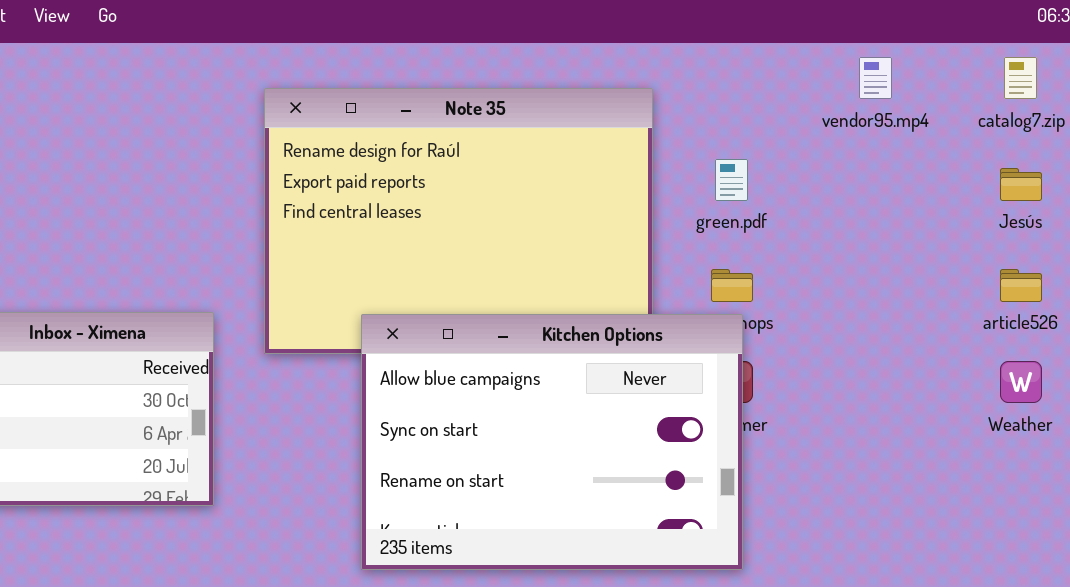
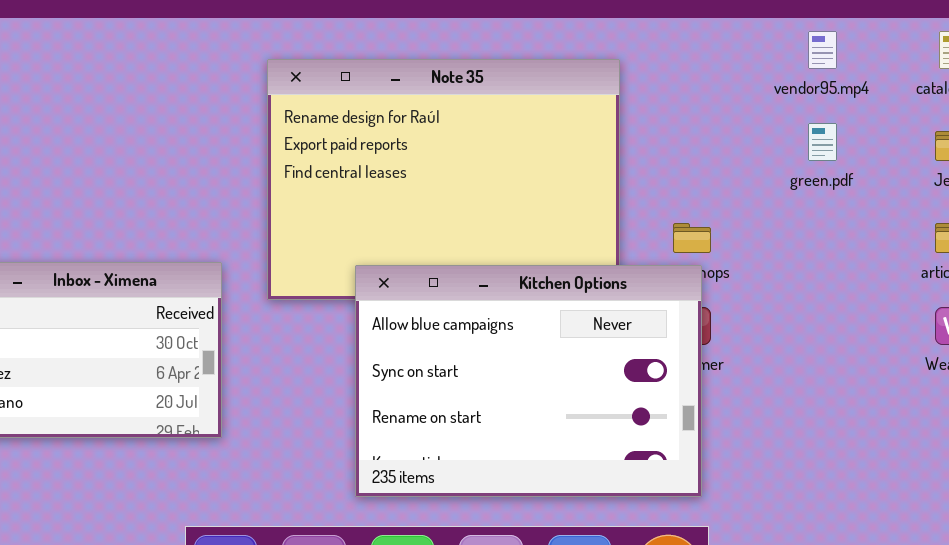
green.pdf: [715,159,748,201] -> [808,123,837,161], moved

